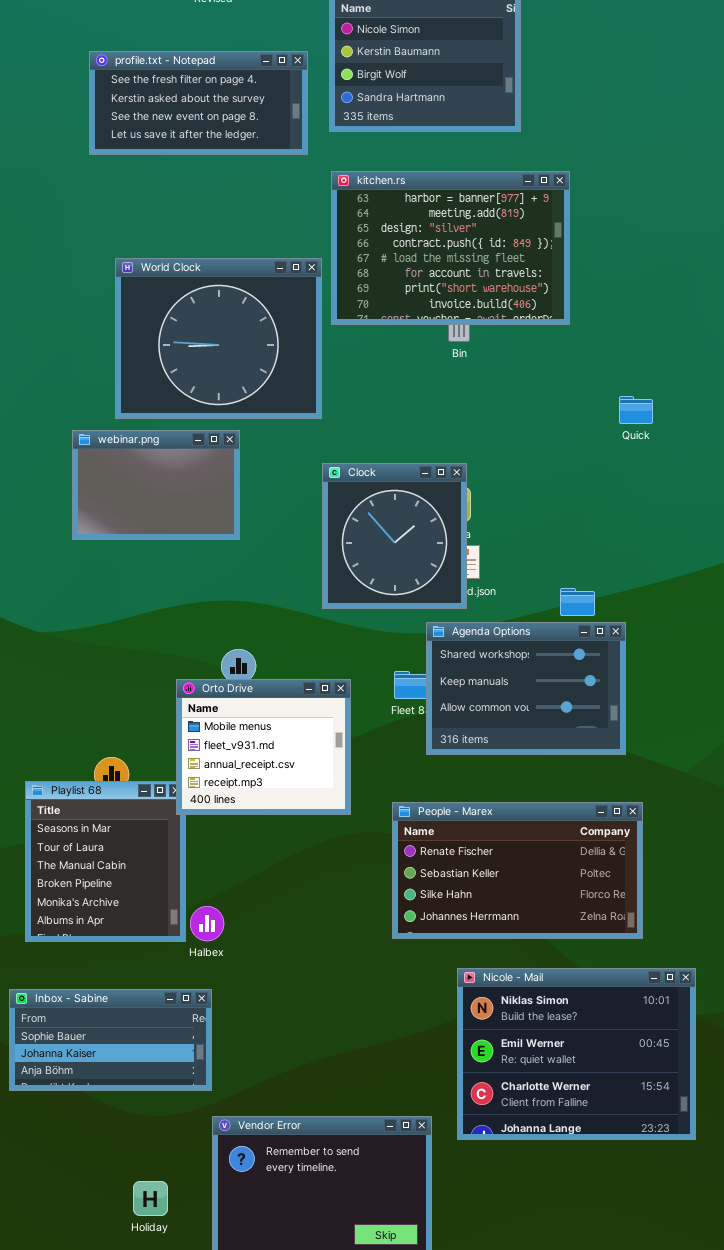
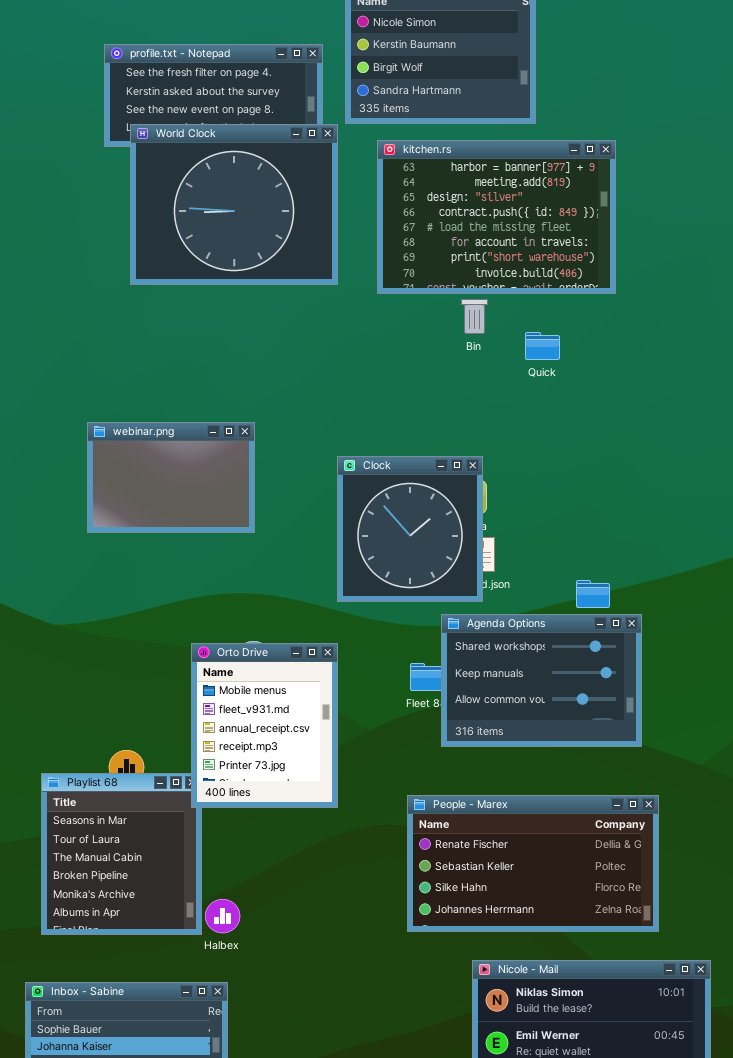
kitchen.rs: [331,171,570,325] -> [377,140,616,294], moved
World Clock: [115,258,322,419] -> [130,124,338,285], moved
Quick: [619,396,653,424] -> [525,332,560,360], moved
Orto Drive: [176,679,351,815] -> [191,643,338,808], resized

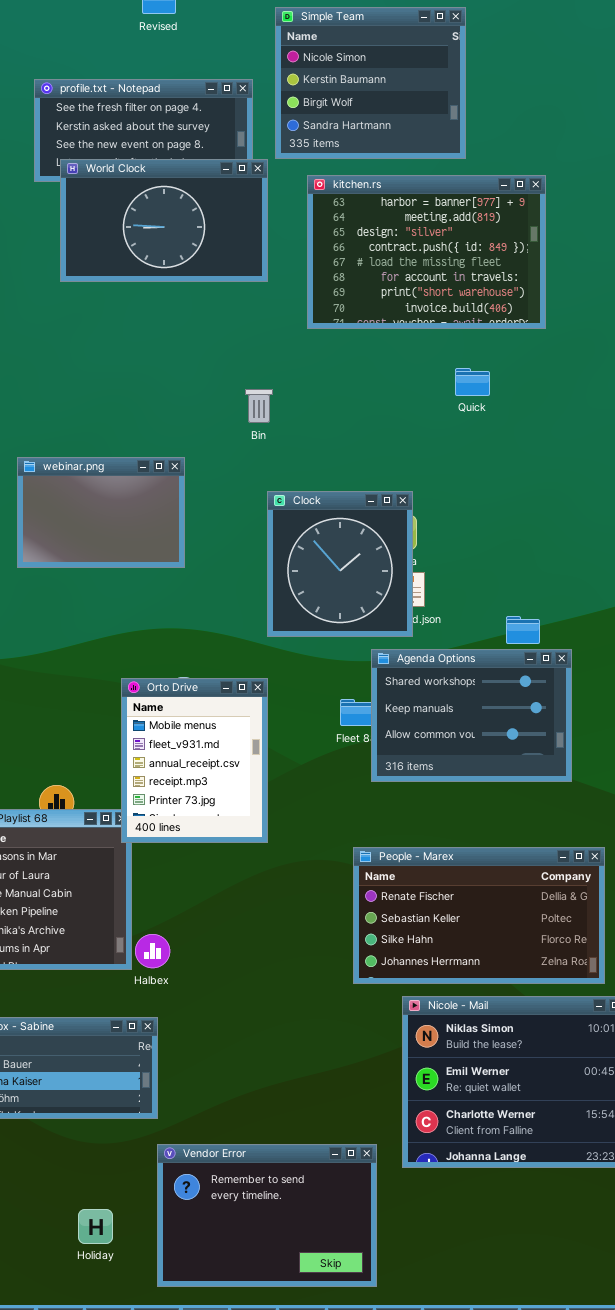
World Clock: [130,124,338,285] -> [60,159,268,282], resized
Bin: [461,299,488,334] -> [245,389,273,423], moved
People - Marex: [407,795,659,932] -> [353,847,605,984], moved

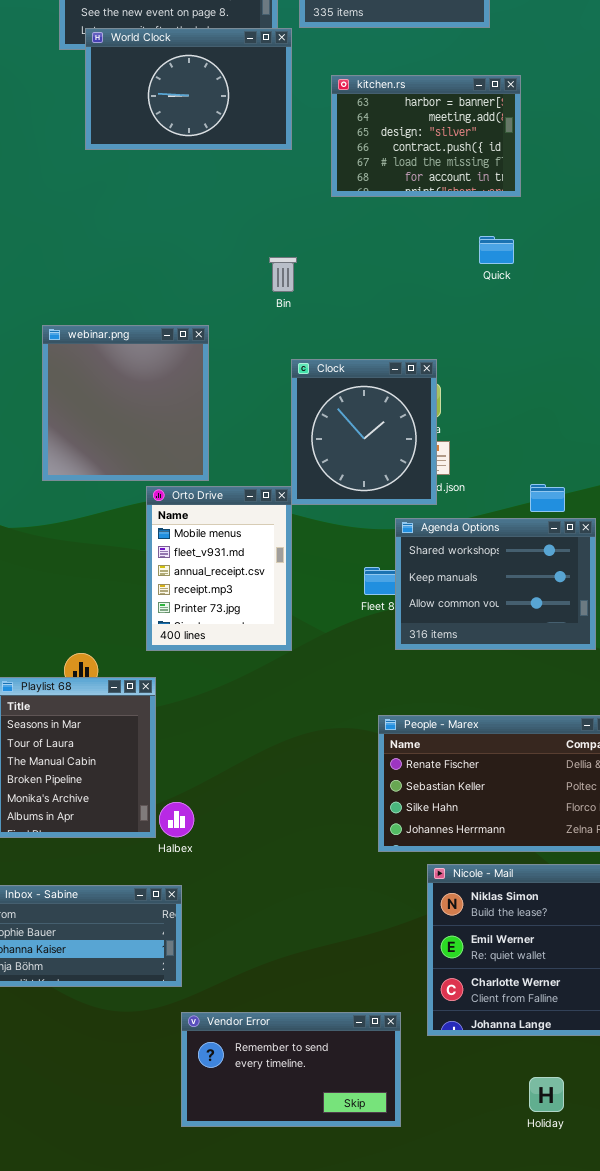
kitchen.rs: [307,175,546,329] -> [331,75,521,197], resized
webinar.png: [17,457,185,568] -> [42,325,209,481], resized
Orto Drive: [121,678,268,843] -> [146,486,292,651], moved
Vendor Error: [157,1144,377,1287] -> [181,1012,401,1127], resized
Holiday: [78,1209,113,1244] -> [529,1077,564,1112], moved

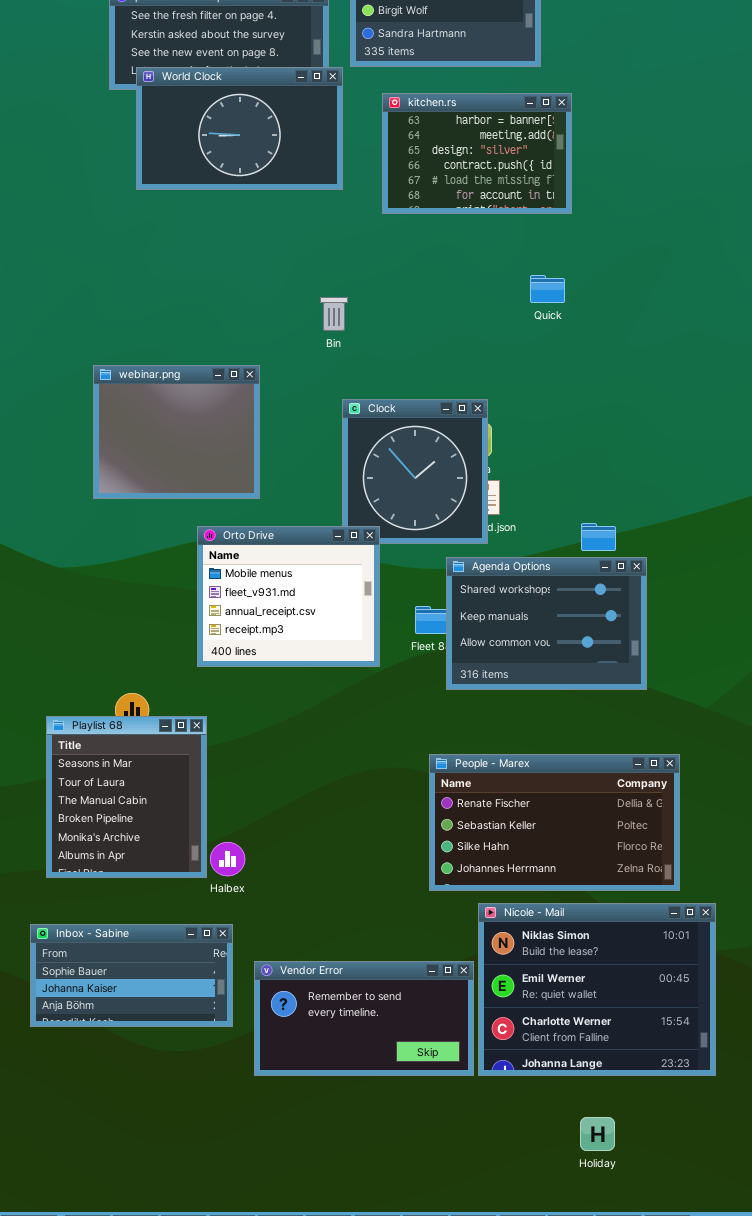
kitchen.rs: [331,75,521,197] -> [382,93,572,214], moved
webinar.png: [42,325,209,481] -> [93,365,260,499], resized
Orto Drive: [146,486,292,651] -> [197,526,380,667], resized
Vendor Error: [181,1012,401,1127] -> [254,961,474,1076], moved

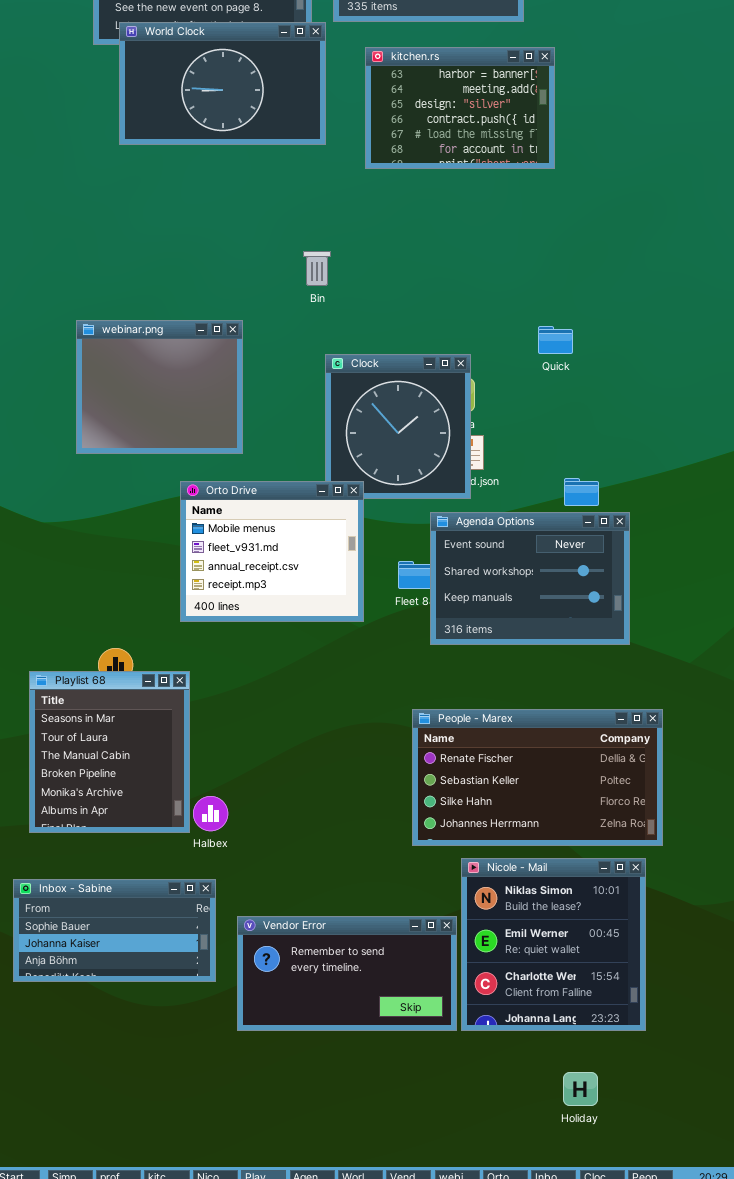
Quick: [530,275,565,303] -> [538,326,573,354], moved
Agenda Options: [446,557,647,690] -> [430,512,630,645], scrolled up 1 row
Nicole - Mail: [478,903,716,1076] -> [461,858,646,1031], resized

